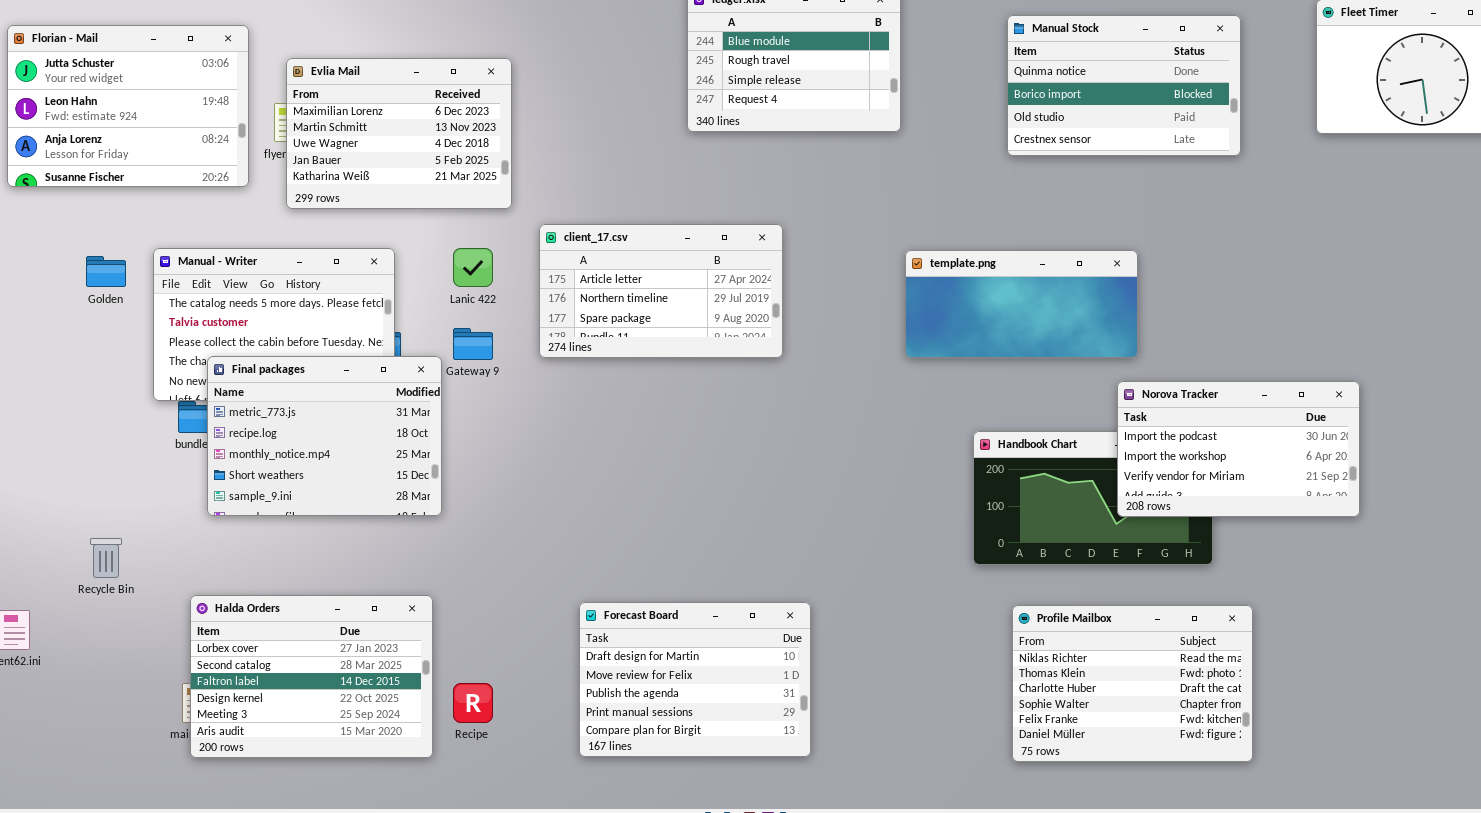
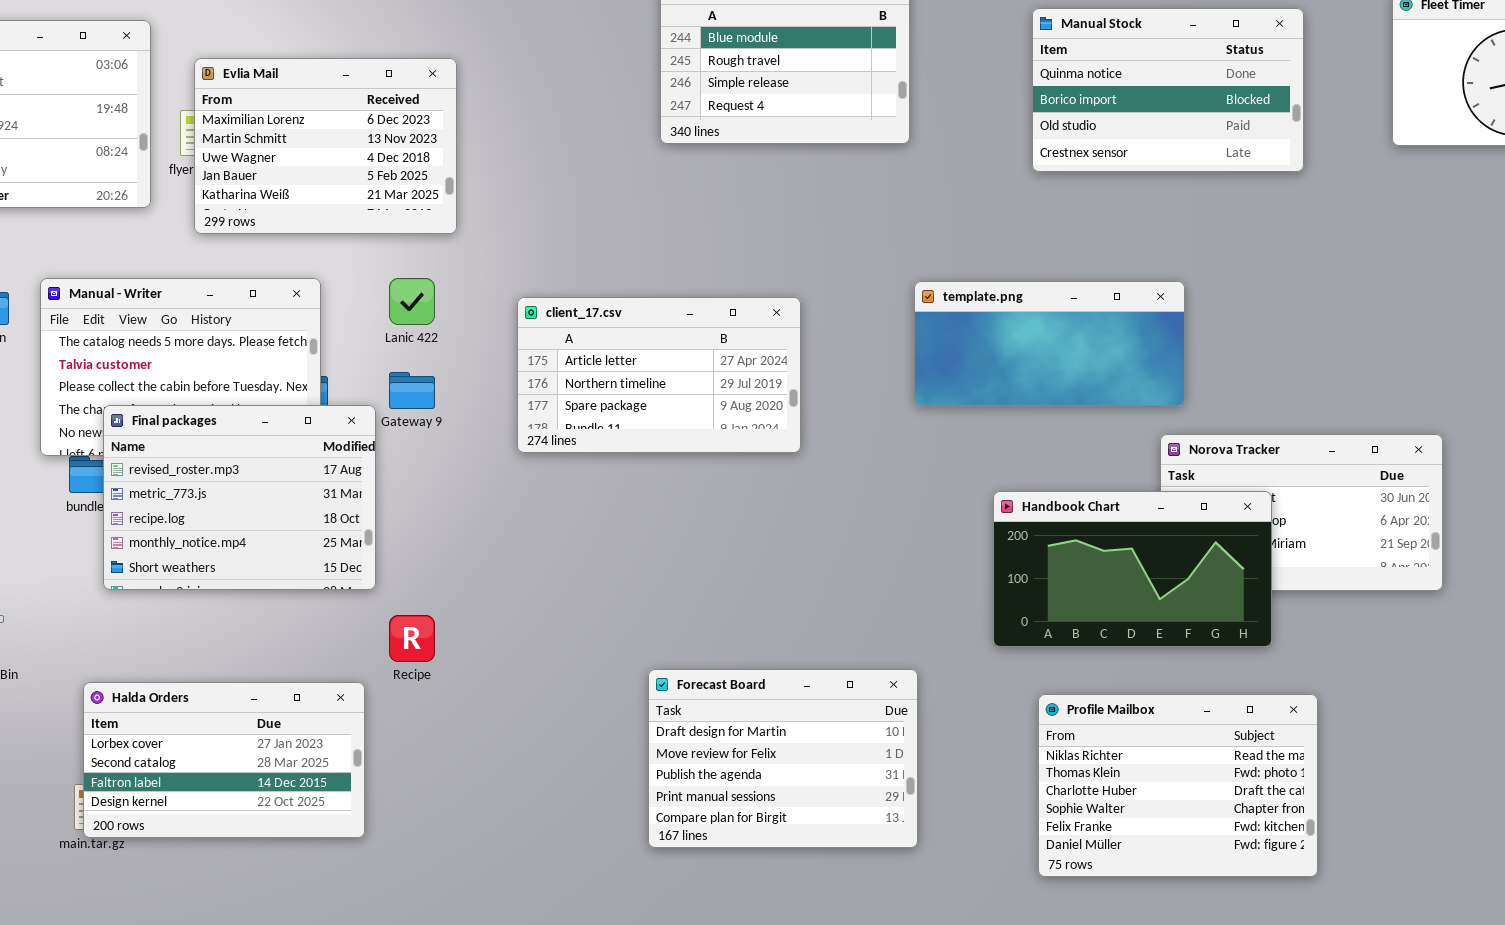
client_17.csv: [539,224,783,358] -> [517,297,801,453], moved
Final packages: [207,356,442,516] -> [103,405,376,590], scrolled up 1 row
Handbook Chart: [973,431,1213,565] -> [993,491,1272,647], raised
Halda Orders: [190,595,433,758] -> [83,682,365,838], resized
Forecast Board: [579,602,811,757] -> [648,669,918,848], moved
Recipe: [453,683,493,723] -> [389,615,435,662], moved

